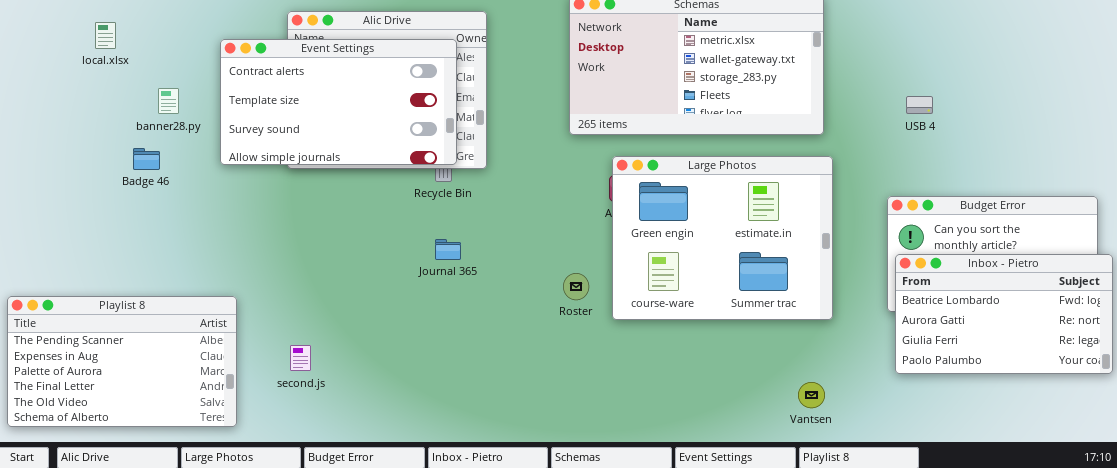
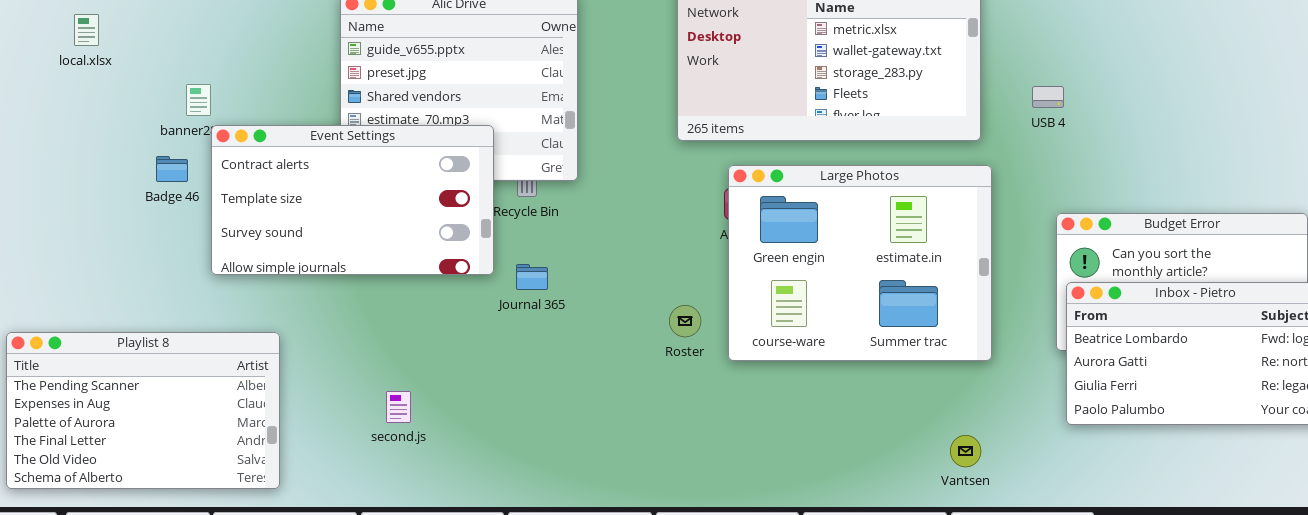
local.xlsx: [95,22,116,49] -> [74,14,99,46], moved
Event Settings: [220,39,457,165] -> [211,125,494,275], moved
USB 4: [906,96,933,114] -> [1032,86,1064,108], moved
second.js: [290,345,311,371] -> [386,391,411,423], moved

